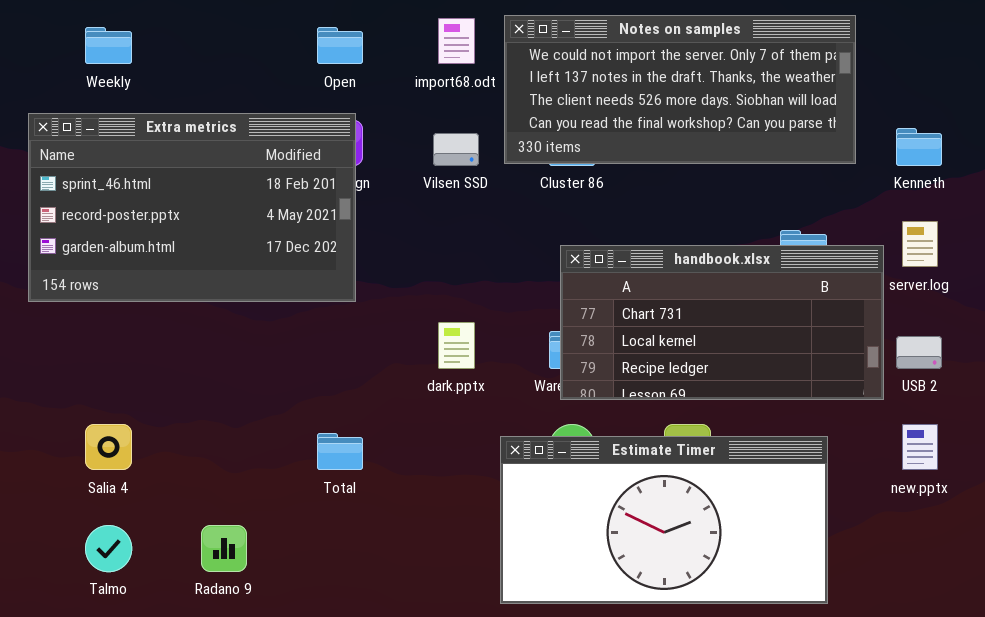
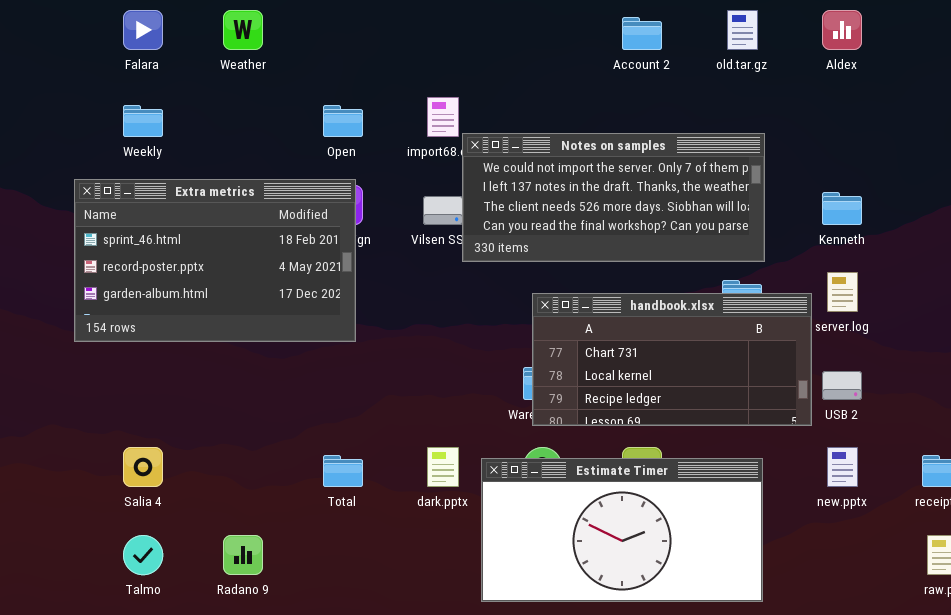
Notes on samples: [504,15,856,164] -> [462,133,765,262], moved
dark.pptx: [438,322,475,369] -> [427,447,459,487], moved

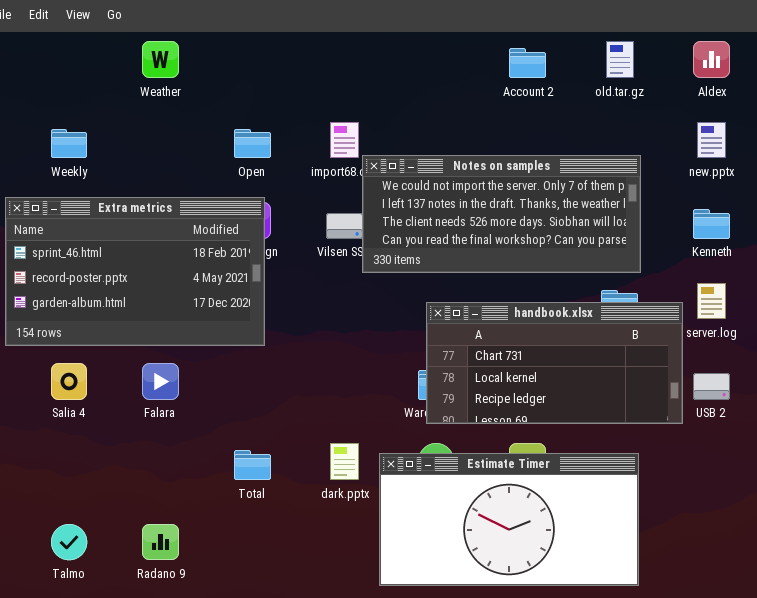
Falara: [123,10,163,50] -> [142,363,179,400], moved
Salia 4: [123,447,163,487] -> [51,363,87,400], moved
new.pptx: [827,447,858,487] -> [697,122,726,158], moved

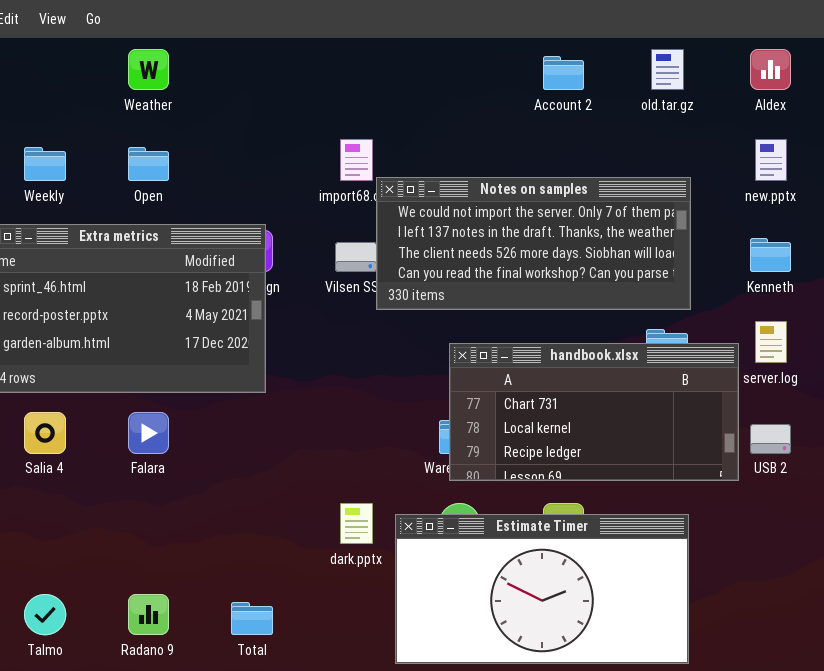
Open: [234,129,271,158] -> [128,147,169,181], moved
Total: [234,450,271,480] -> [231,602,273,635], moved

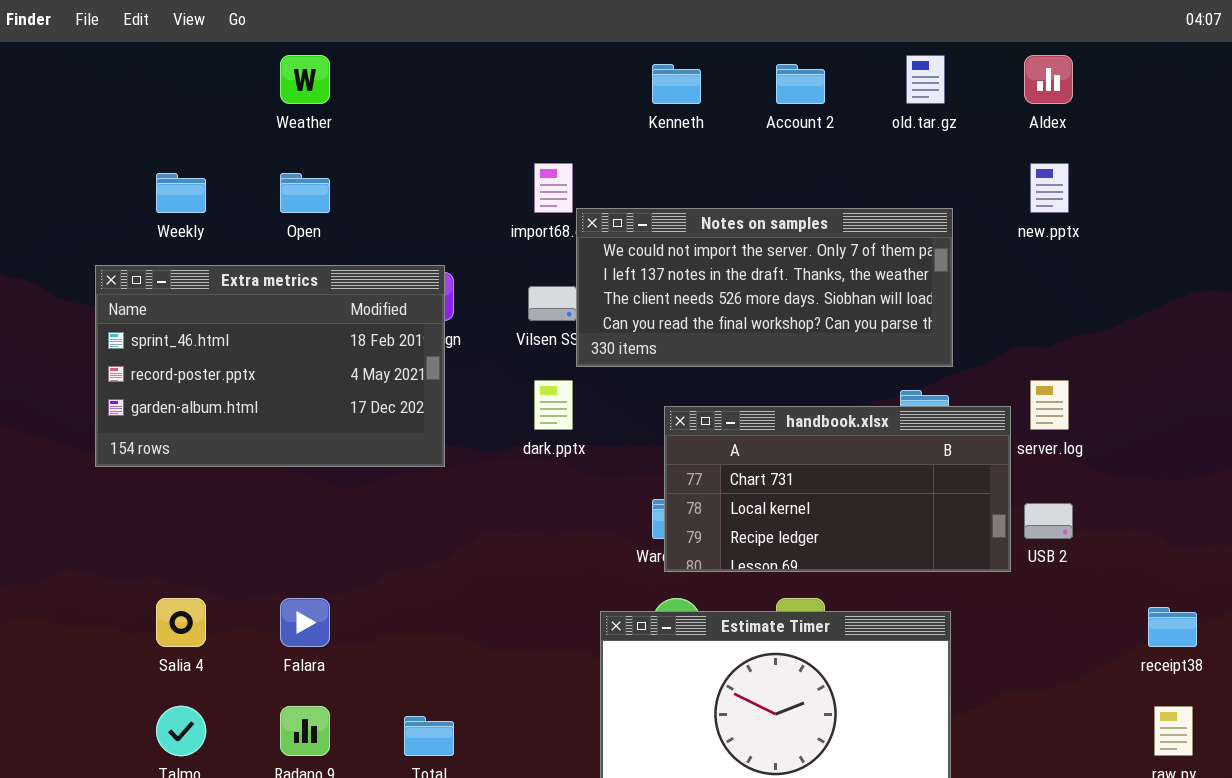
Kenneth: [750,238,791,272] -> [652,64,701,104], moved
Salia 4: [24,412,66,454] -> [156,598,206,647], moved
Falara: [128,412,169,454] -> [280,598,330,647], moved
dark.pptx: [340,503,373,544] -> [534,380,573,430], moved

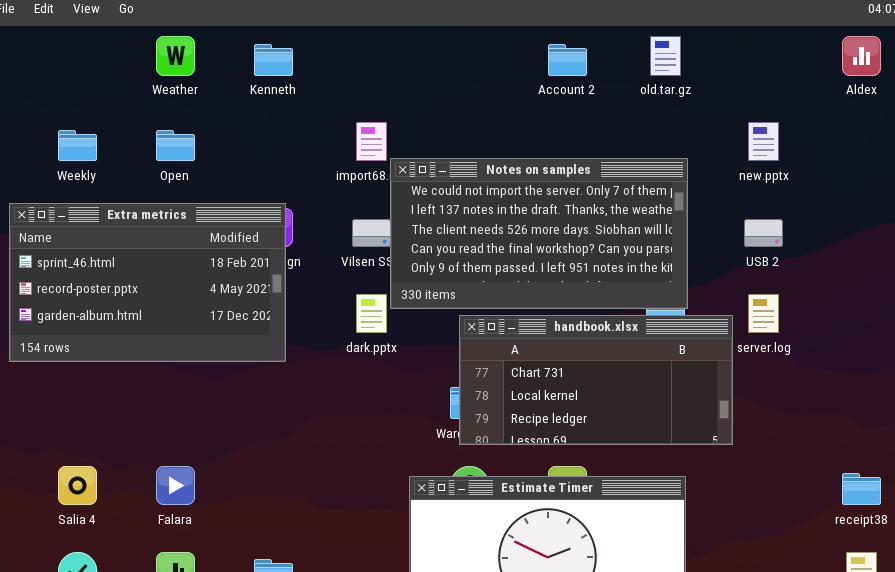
Aldex: [1024,55,1073,104] -> [842,36,881,76], moved
Kenneth: [652,64,701,104] -> [254,44,293,76], moved
Notes on samples: [576,208,953,367] -> [390,158,688,309], resized
USB 2: [1024,503,1073,539] -> [744,219,783,247], moved

